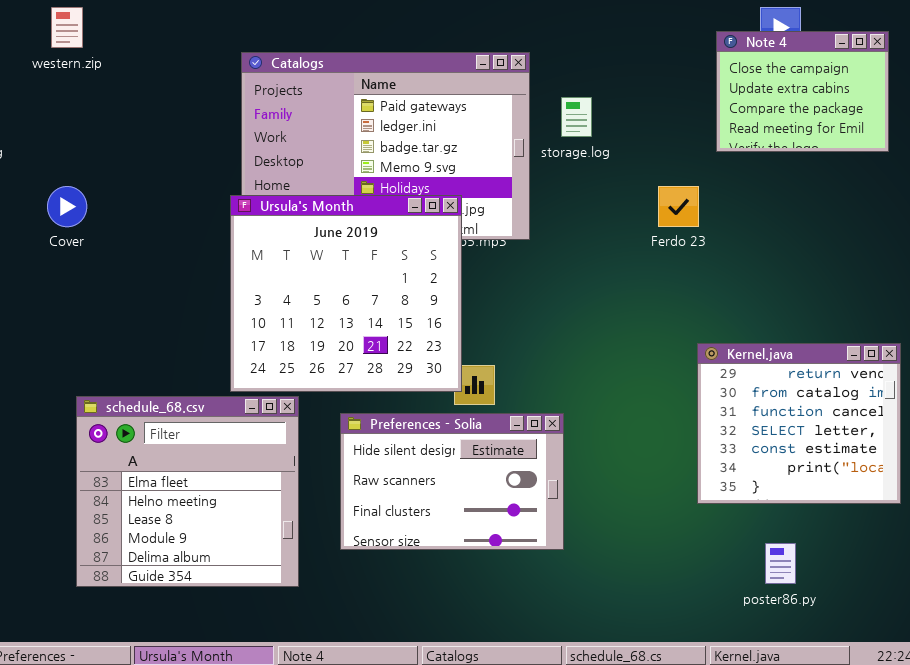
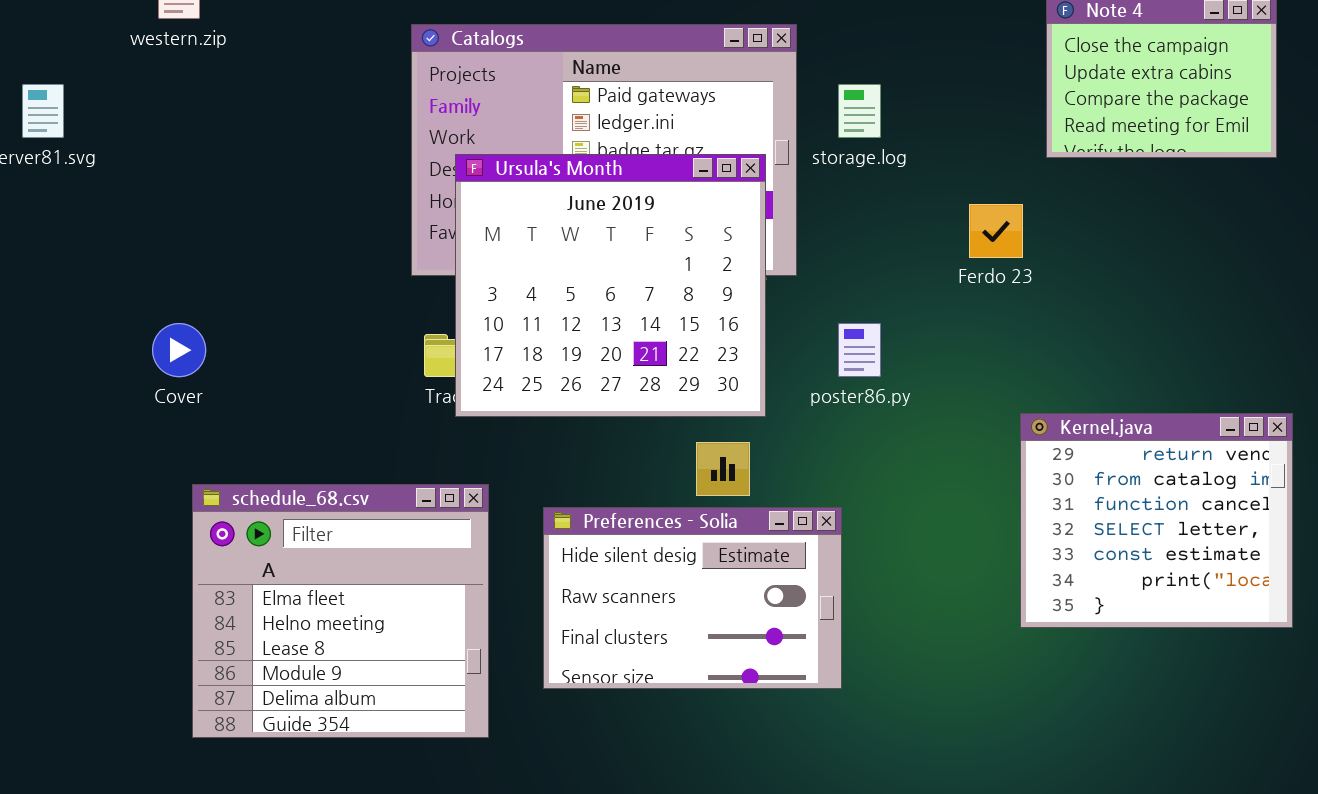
Cover: [47,186,87,227] -> [152,323,206,377], moved
Ursula's Month: [230,195,462,392] -> [455,154,766,417], moved
poster86.py: [765,543,796,584] -> [838,323,881,377], moved

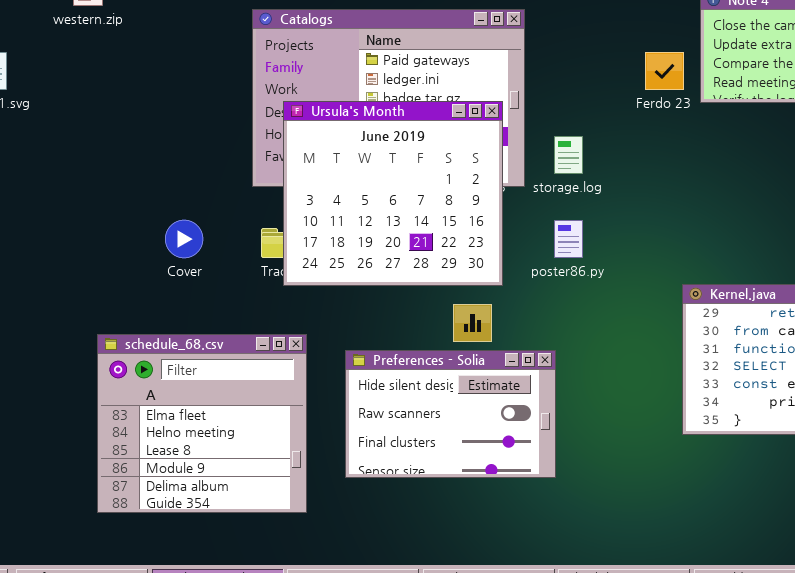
storage.log: [838,84,881,138] -> [554,136,583,174], moved
Ferdo 23: [969,204,1023,258] -> [645,52,684,90], moved
Cover: [152,323,206,377] -> [165,220,203,258], moved

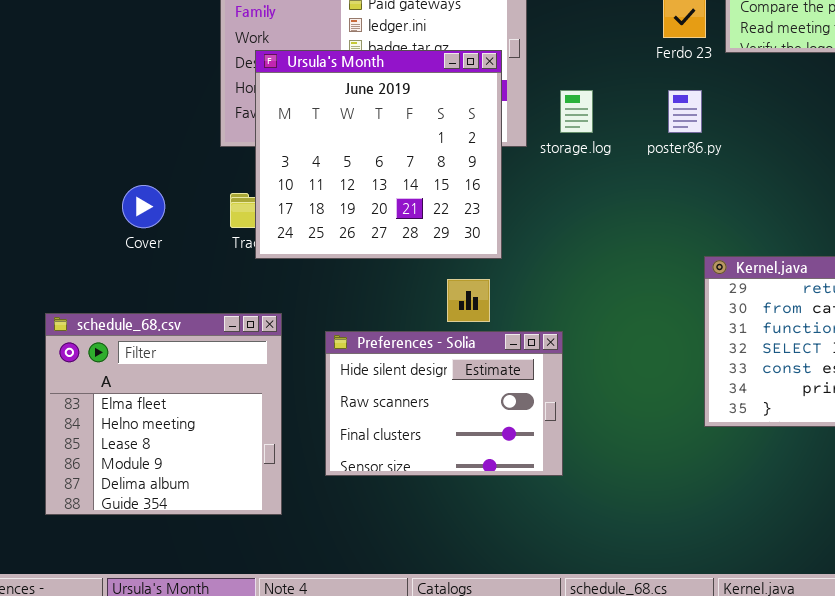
poster86.py: [554,220,583,258] -> [668,90,702,133], moved

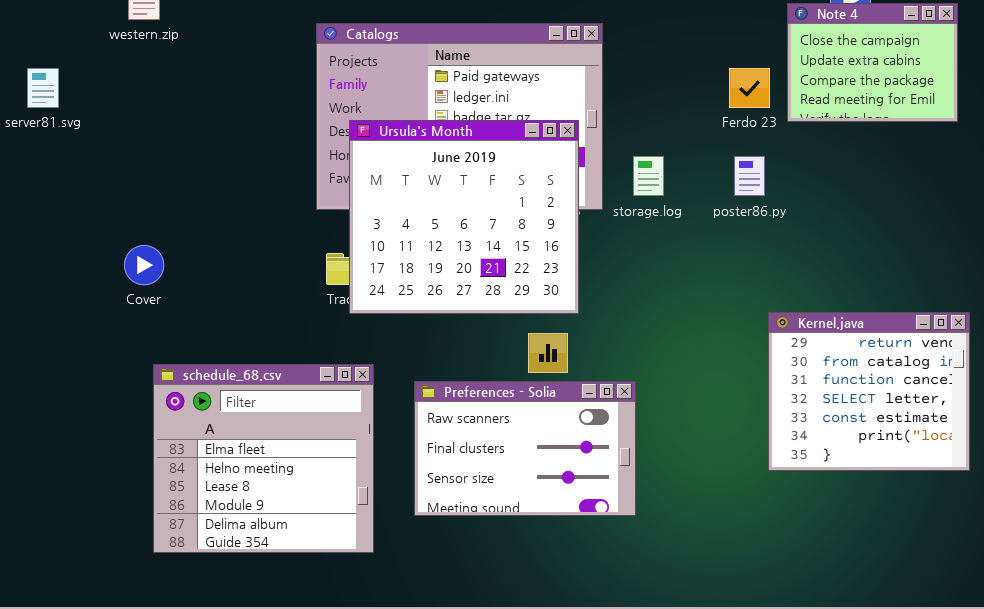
Cover: [122,185,165,228] -> [124,245,164,285], moved
Preferences - Solia: [325,331,563,476] -> [414,381,636,516], scrolled down 1 row

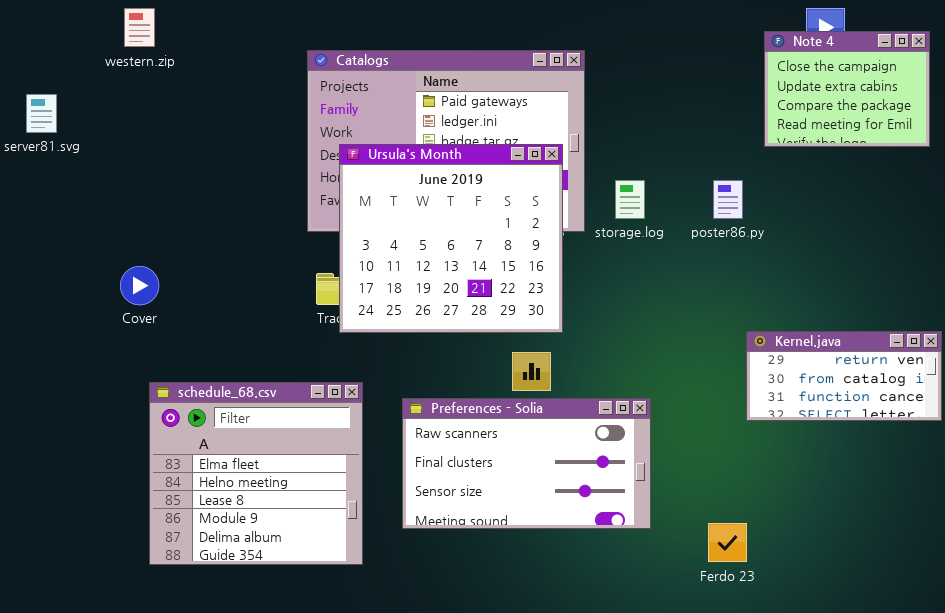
Ferdo 23: [729,68,770,108] -> [708,523,747,562], moved
Kernel.java: [768,312,970,471] -> [746,331,942,421], resized
Preferences - Solia: [414,381,636,516] -> [402,398,651,529], resized

